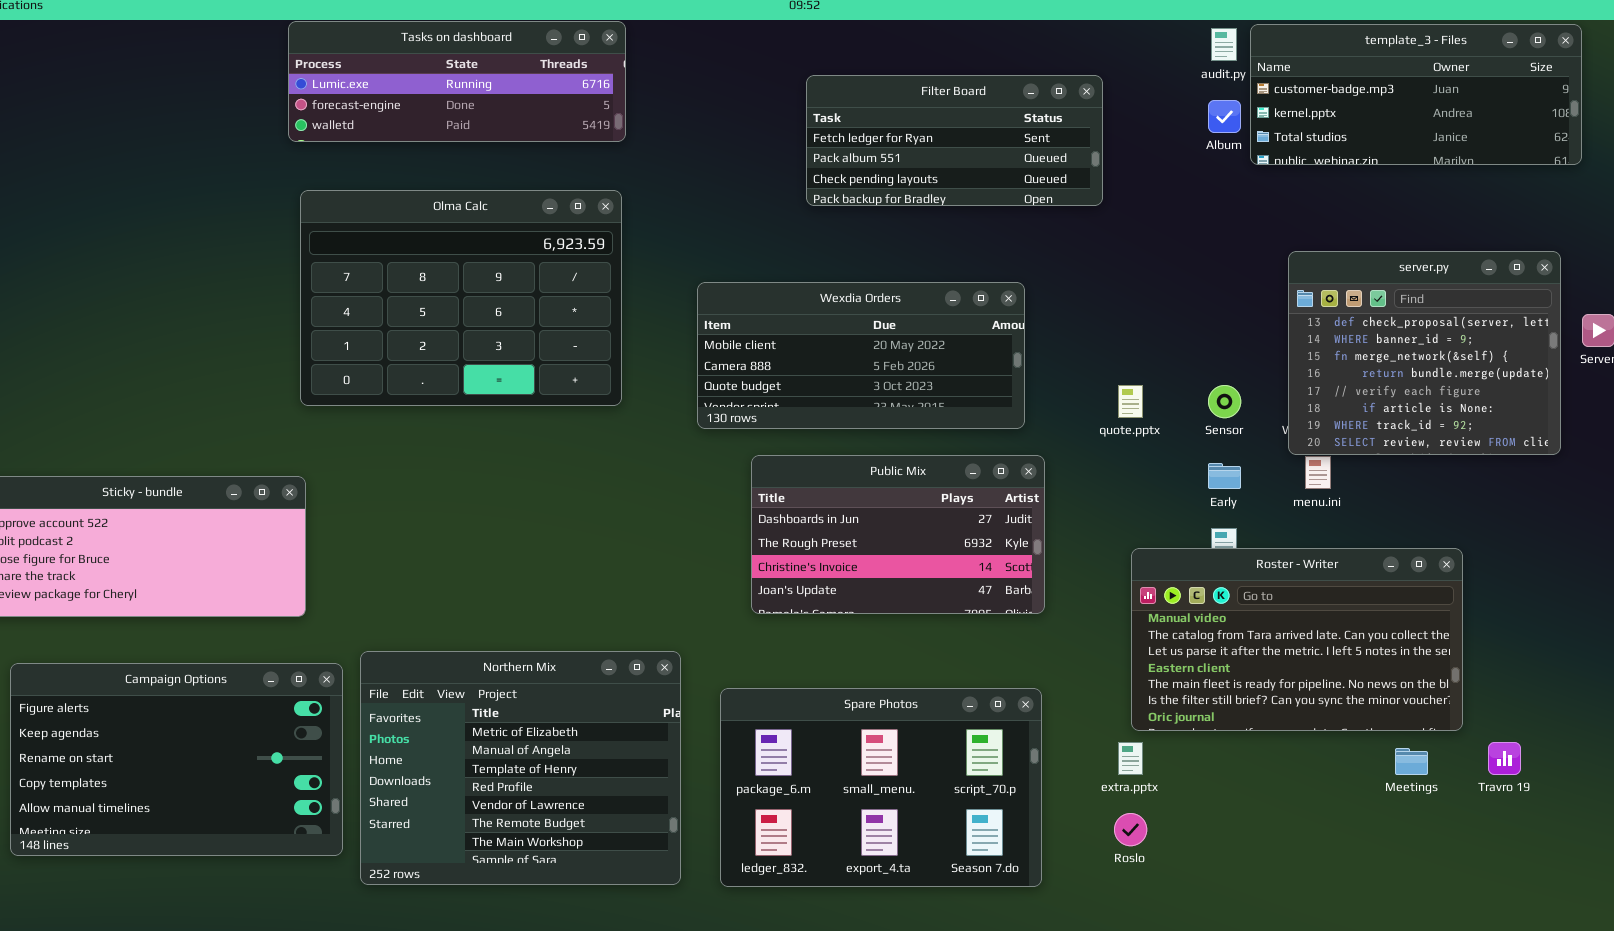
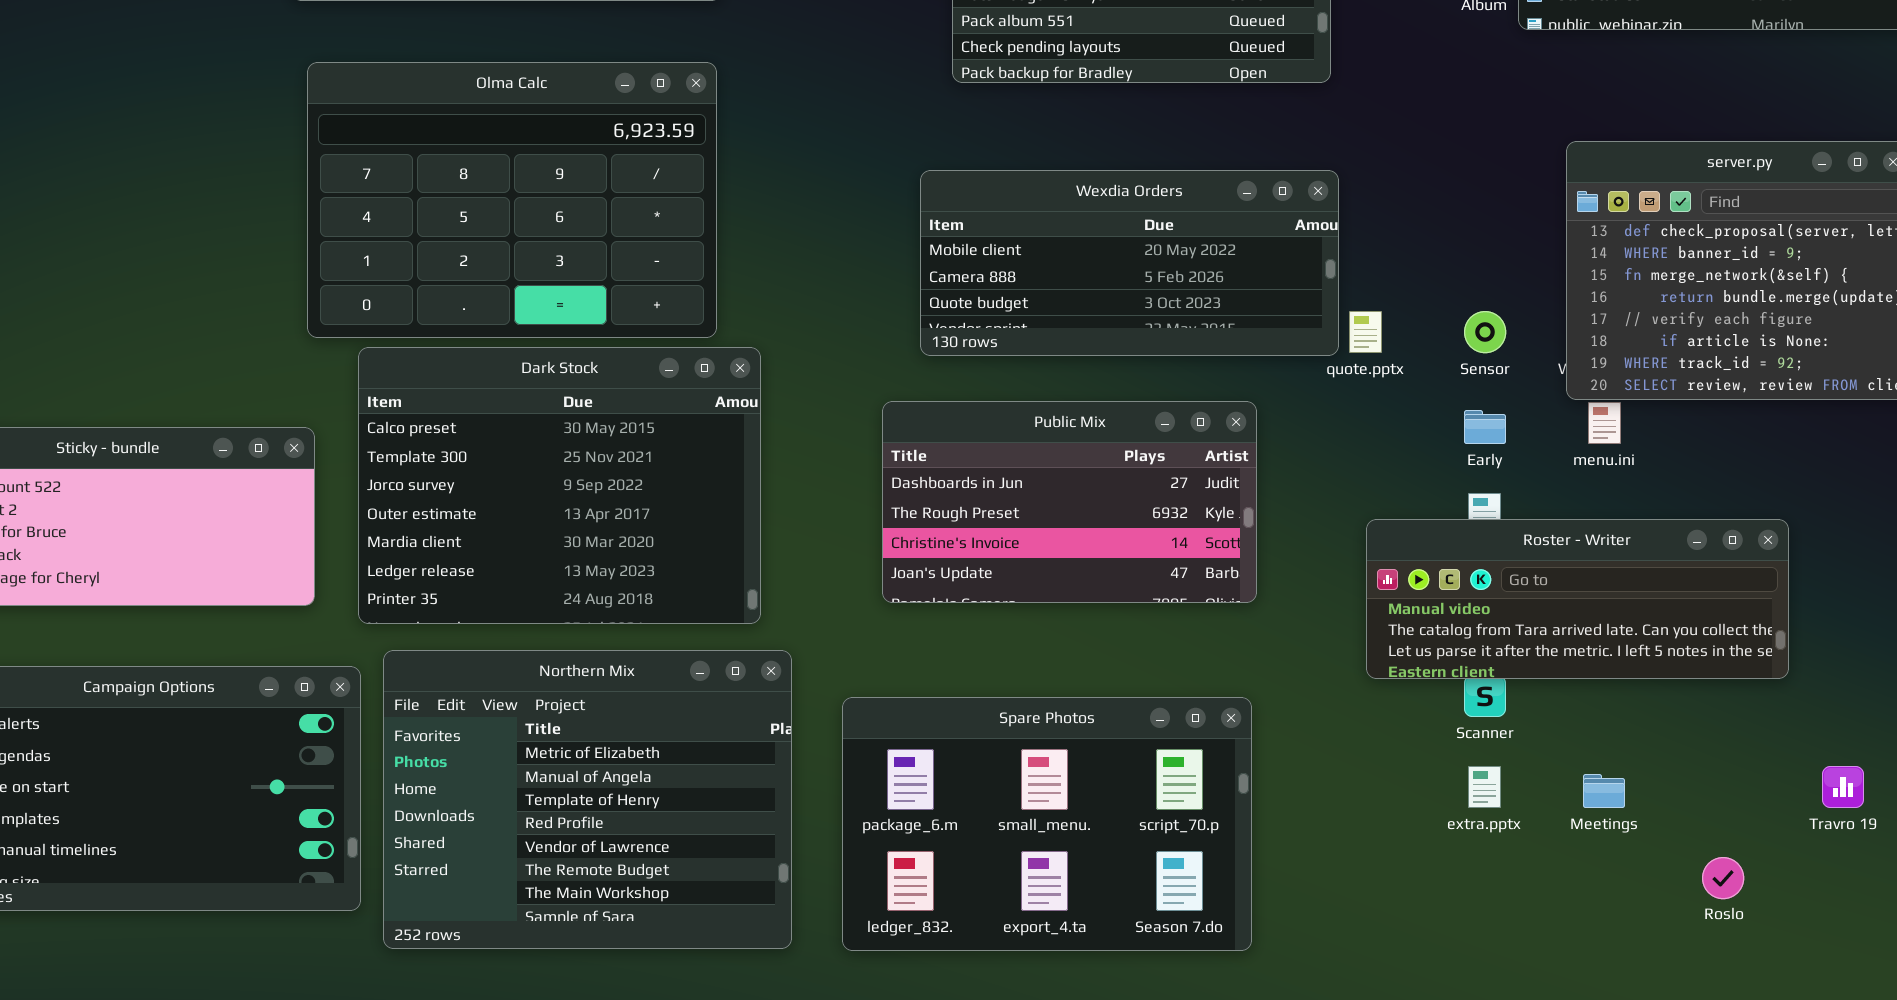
Wexdia Orders: [697,282,1025,429] -> [920,170,1339,356], moved
Dark Stock: none -> [358,347,761,624], opened
Roster - Writer: [1131,548,1463,731] -> [1366,519,1789,679], resized
extra.pptx: [1118,742,1143,775] -> [1468,766,1501,808], moved
Meetings: [1395,748,1428,775] -> [1583,774,1625,808], moved
Roslo: [1114,813,1147,846] -> [1702,857,1744,899], moved

